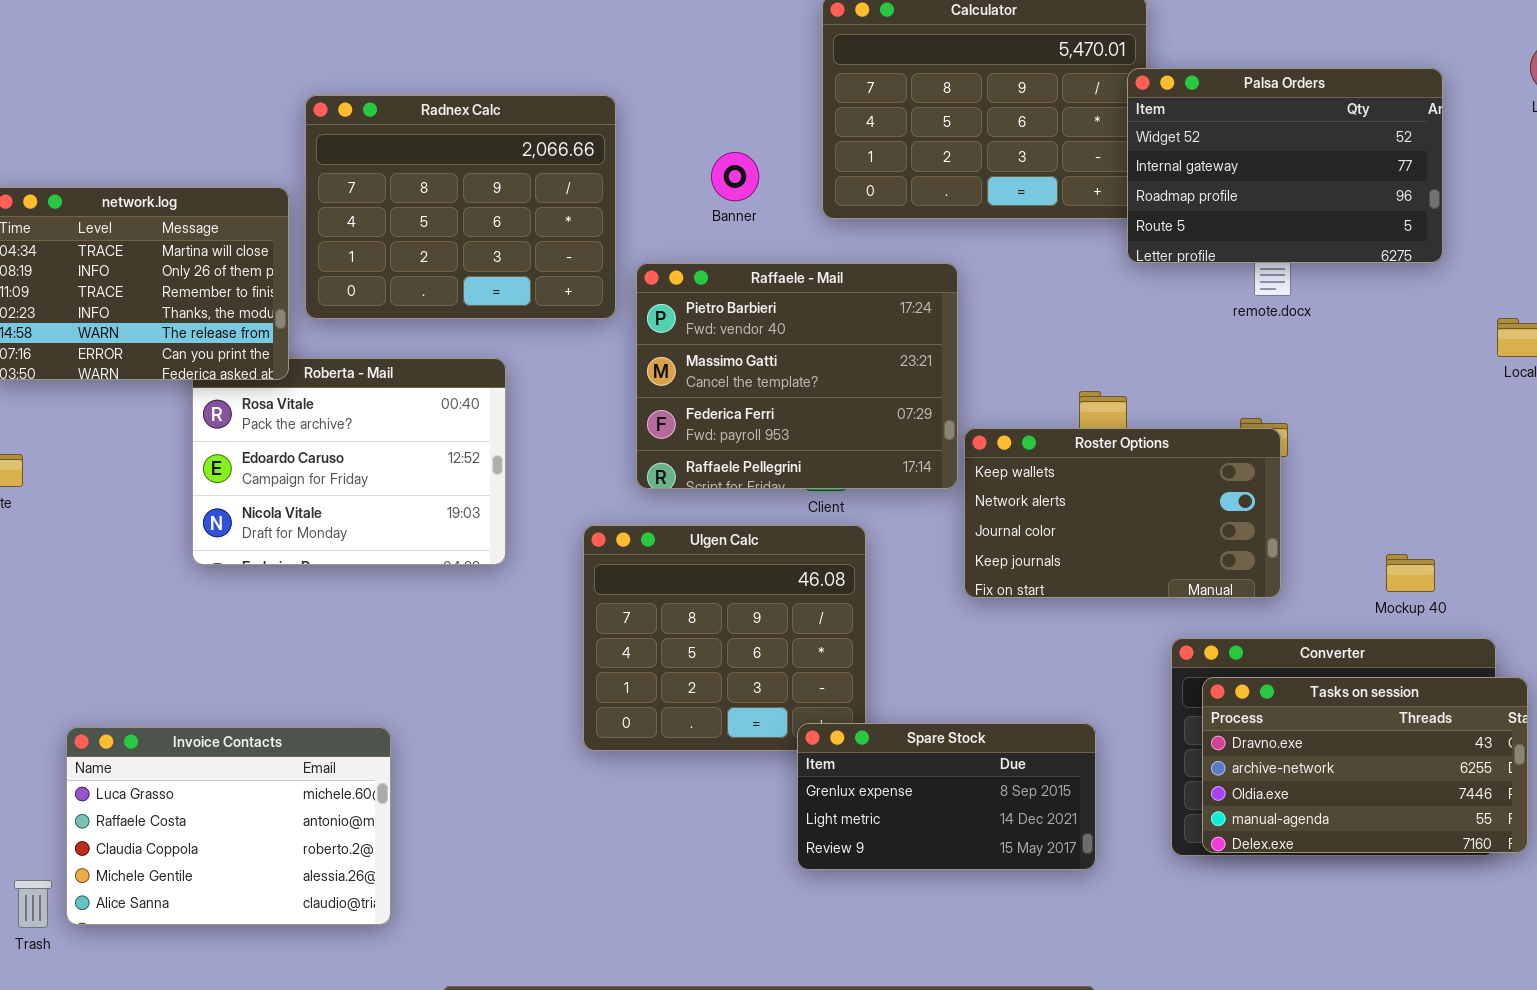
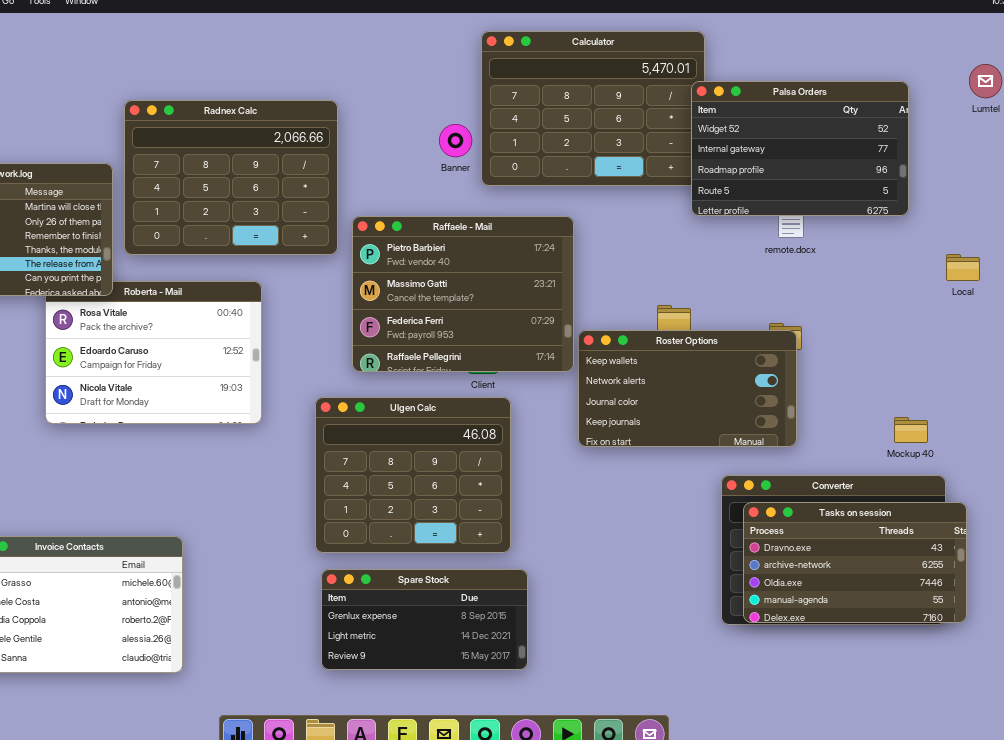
Banner: [711,152,759,201] -> [439,124,472,157], moved
Mockup 40: [1386,554,1435,592] -> [894,417,928,443], moved
Spare Stock: [797,723,1096,870] -> [321,569,528,670], moved

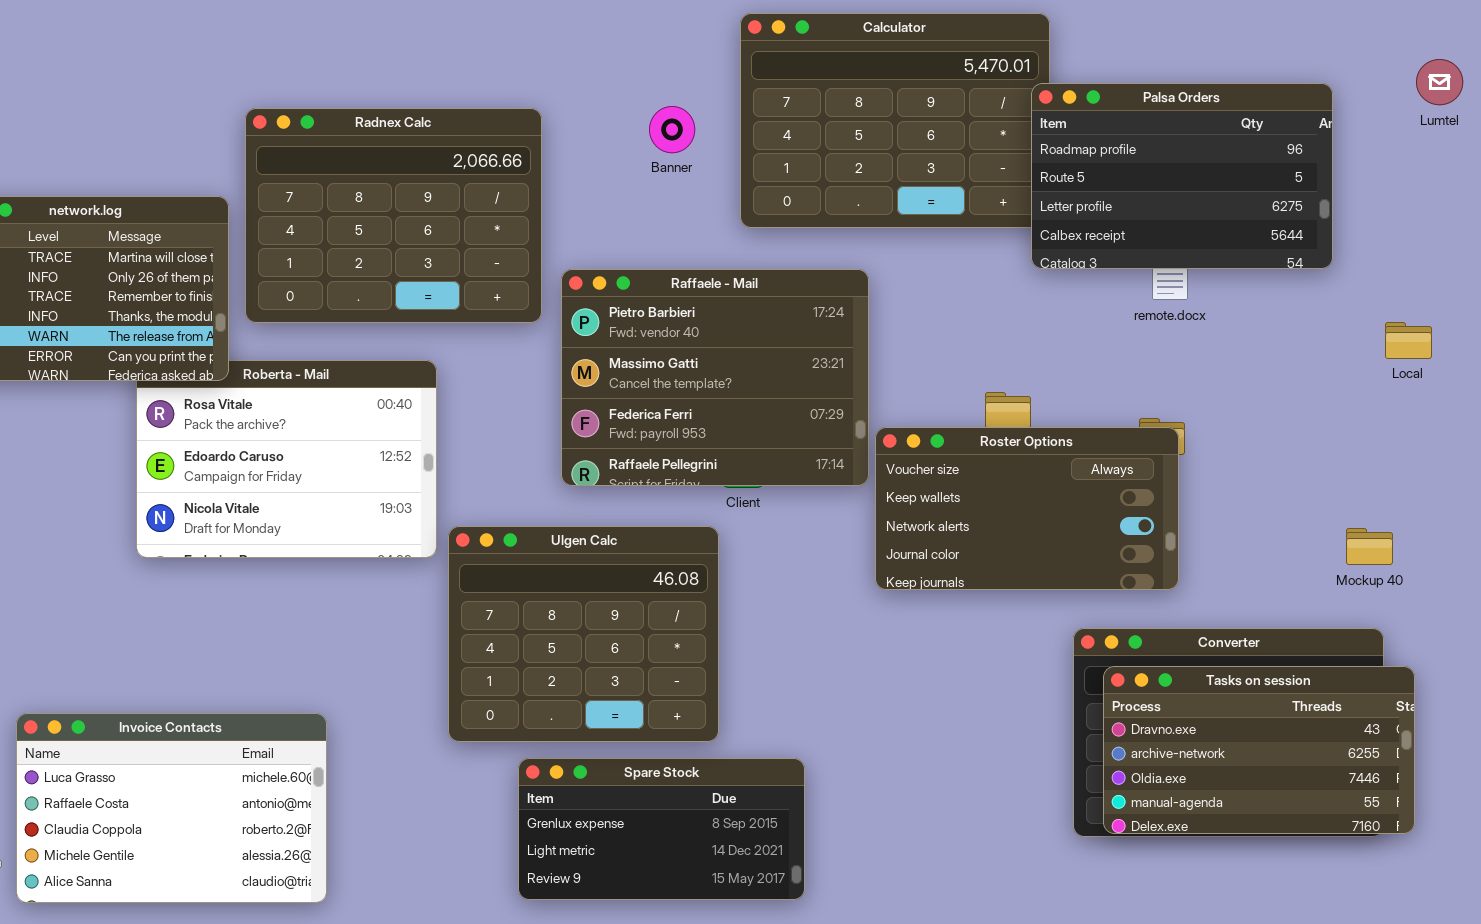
Palsa Orders: [691,81,909,216] -> [1031,83,1333,269], scrolled down 2 rows
Banner: [439,124,472,157] -> [649,106,695,153], moved
Roster Options: [578,330,797,447] -> [875,427,1179,590], scrolled up 1 row
Ulgen Calc: [315,397,511,553] -> [448,526,719,742], moved
Mockup 40: [894,417,928,443] -> [1346,528,1393,565], moved

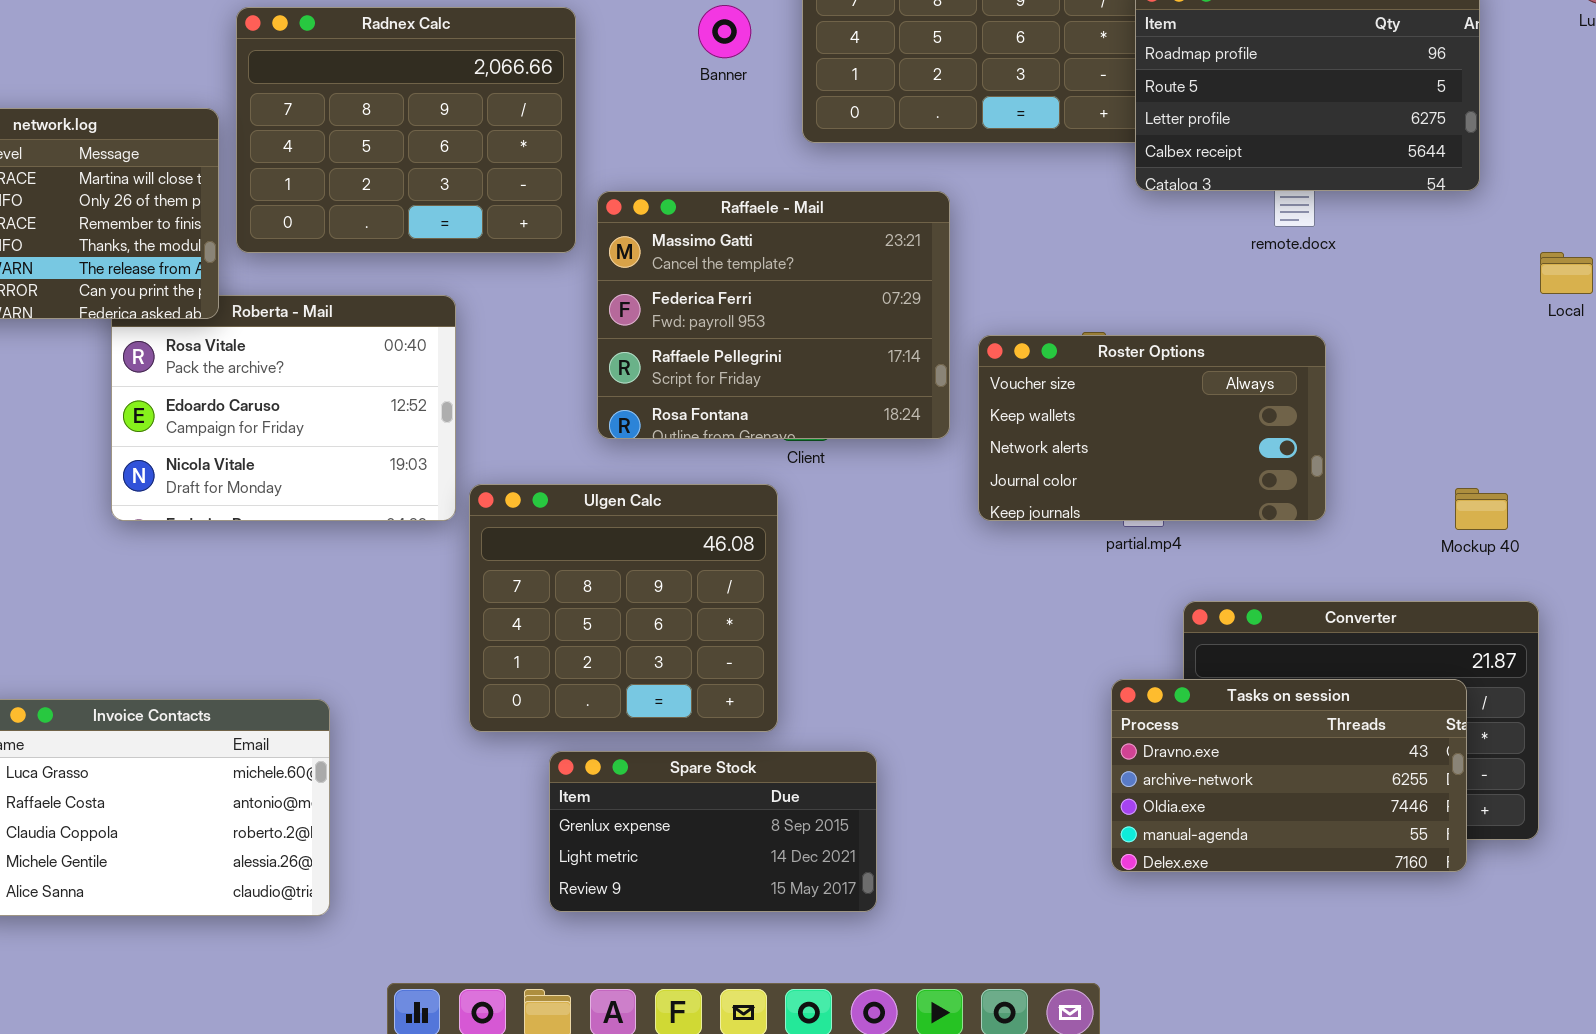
Raffaele - Mail: [561,269,869,486] -> [597,191,950,439], scrolled down 1 row
Roster Options: [875,427,1179,590] -> [978,335,1326,521], moved
Mockup 40: [1346,528,1393,565] -> [1455,488,1508,530], moved
Tasks on session: [1103,666,1415,834] -> [1111,679,1467,872], moved

